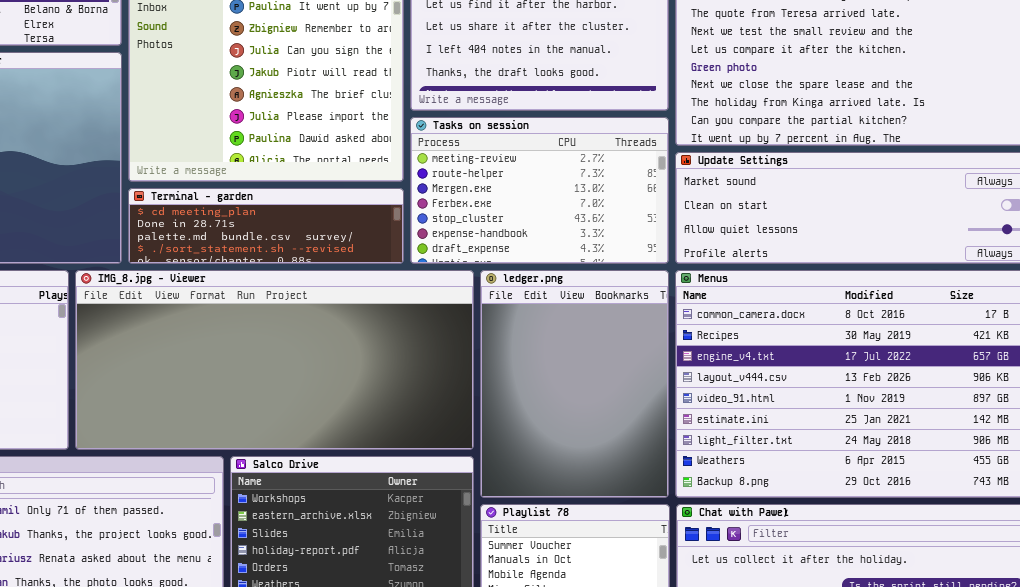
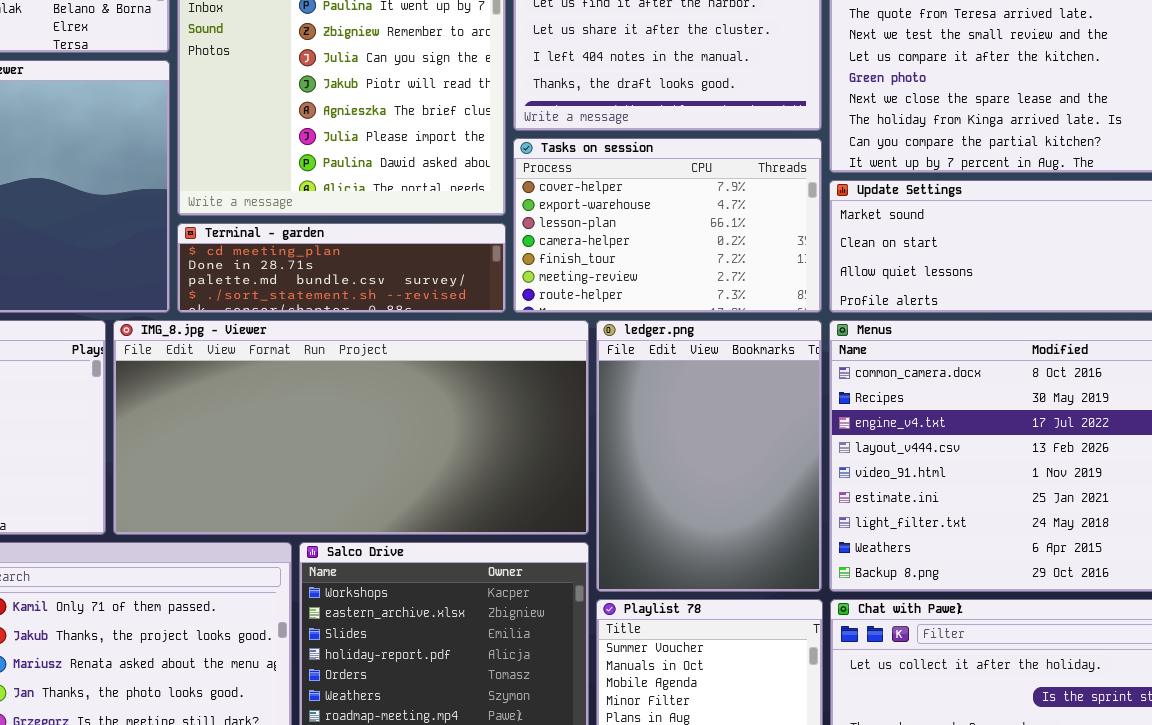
Tasks on session: [410,117,669,264] -> [513,138,822,313], scrolled up 5 rows

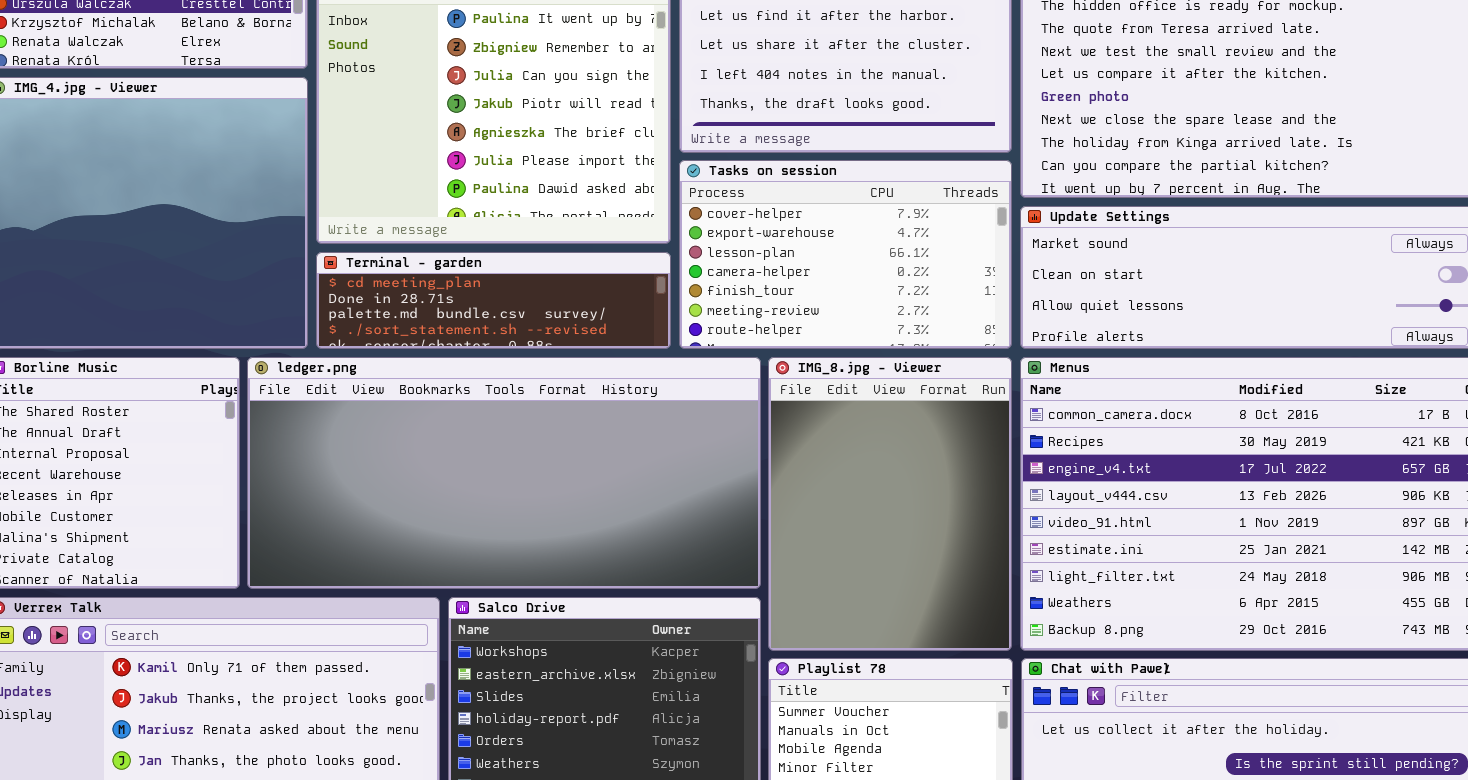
IMG_8.jpg - Viewer: [113,320,589,535] -> [768,357,1012,651], moved, resized
ledger.png: [596,320,822,592] -> [247,357,761,589], moved, resized

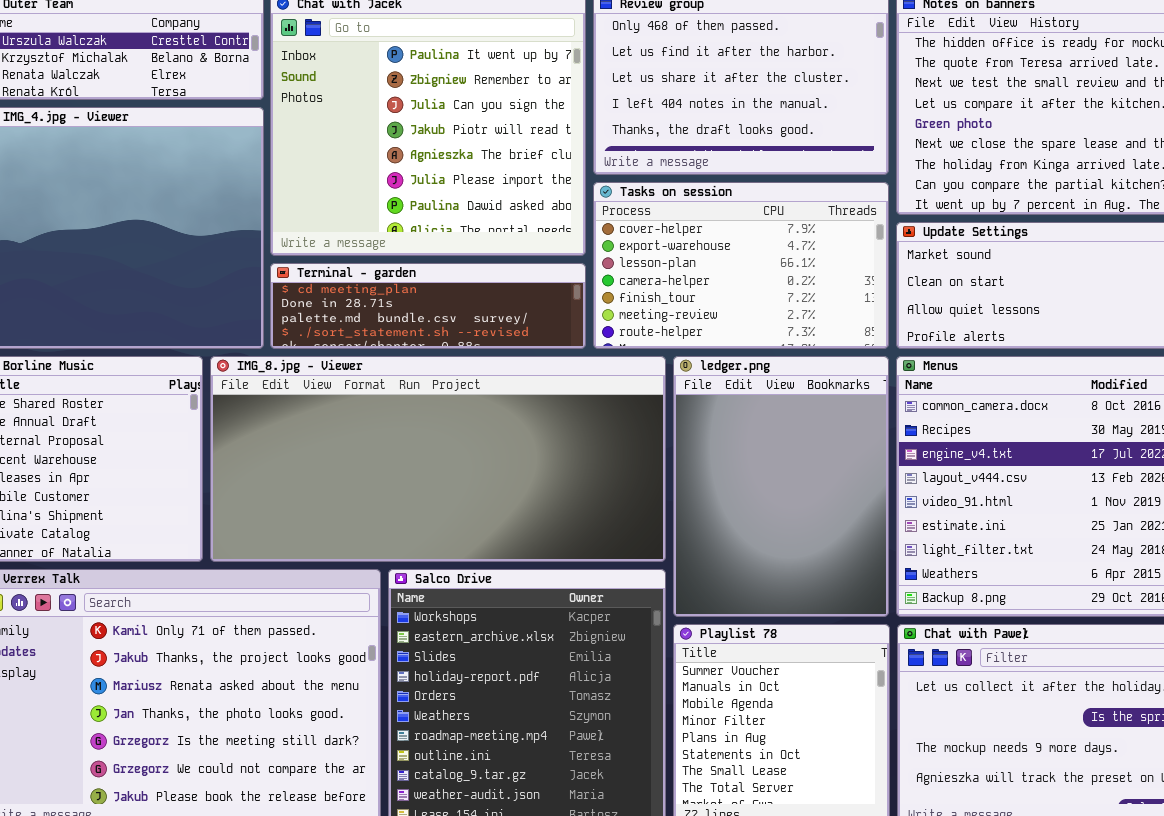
ledger.png: [247,357,761,589] -> [673,356,889,617], moved, resized
IMG_8.jpg - Viewer: [768,357,1012,651] -> [210,356,666,562], moved, resized

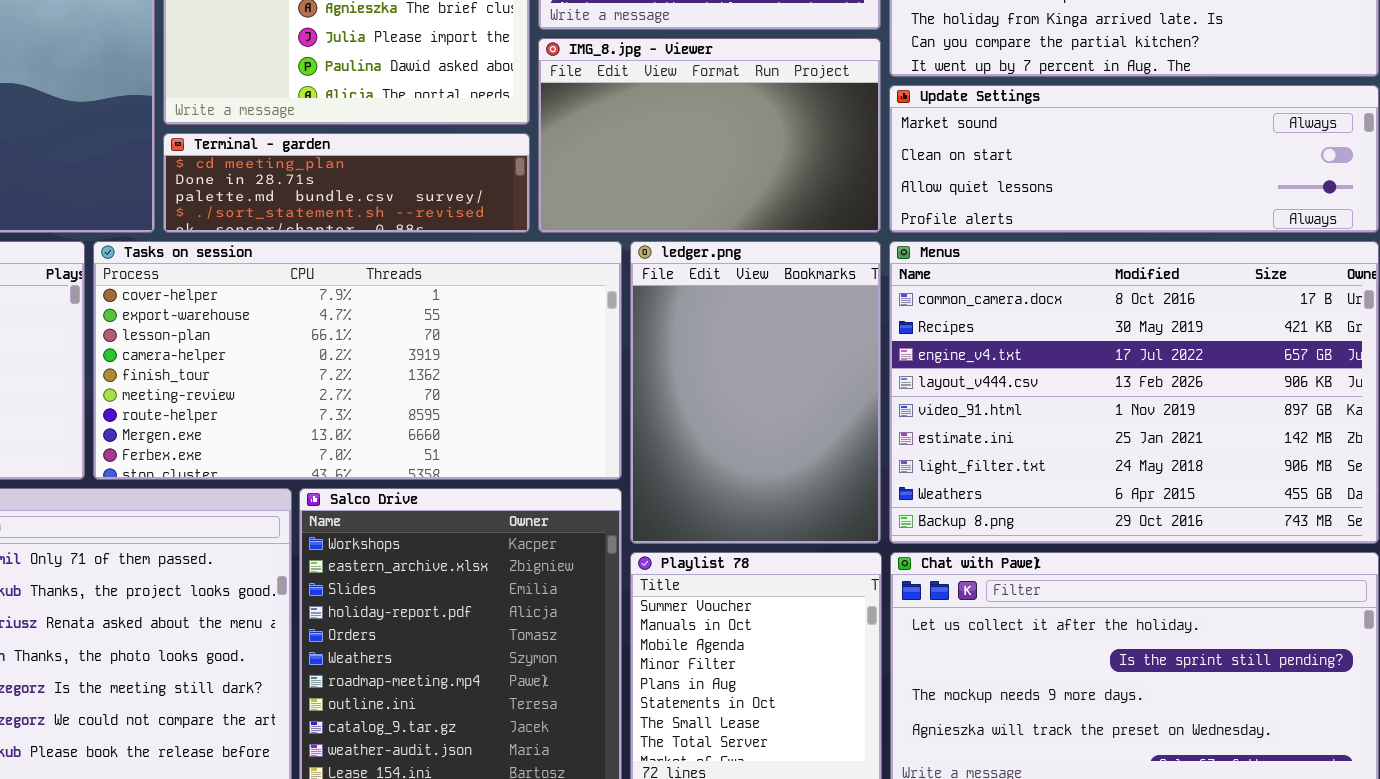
Tasks on session: [593,182,889,349] -> [93,241,622,480], moved, resized
IMG_8.jpg - Viewer: [210,356,666,562] -> [538,38,881,233], moved, resized

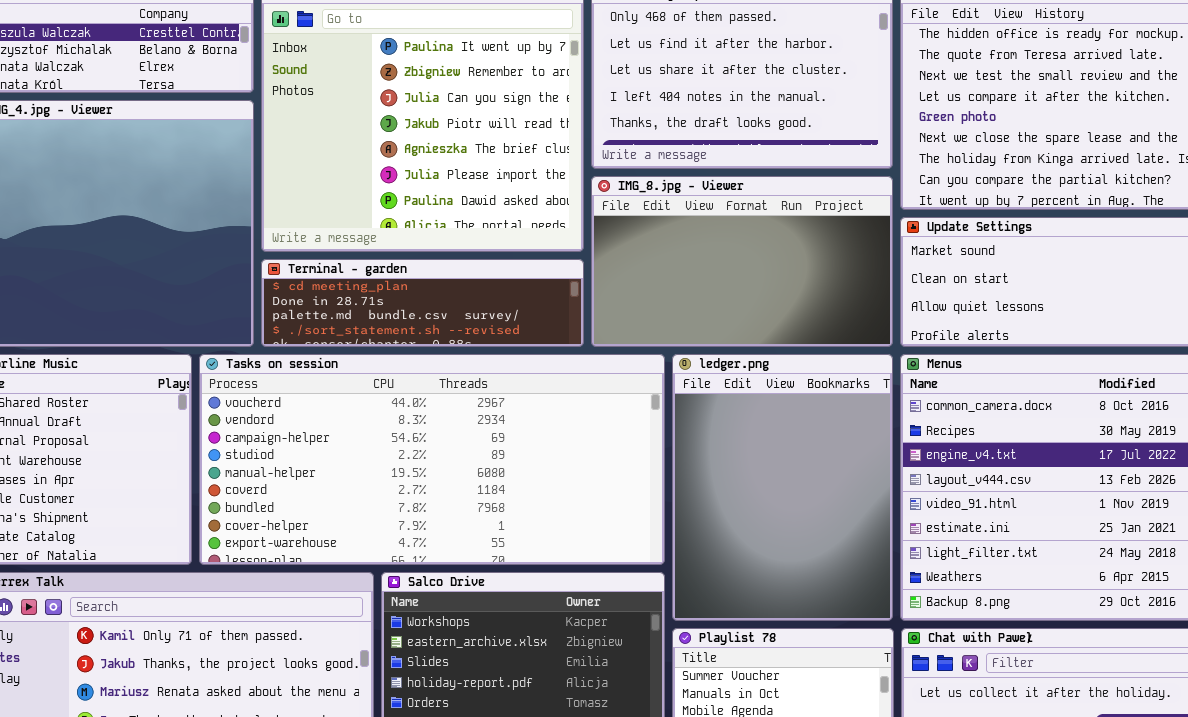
Tasks on session: [93,241,622,480] -> [199,354,665,565], scrolled up 7 rows

